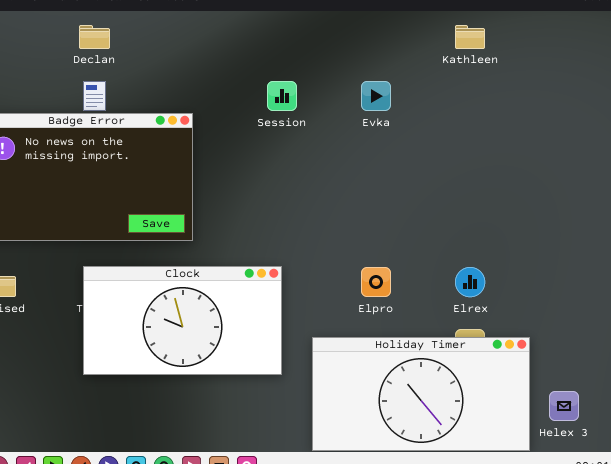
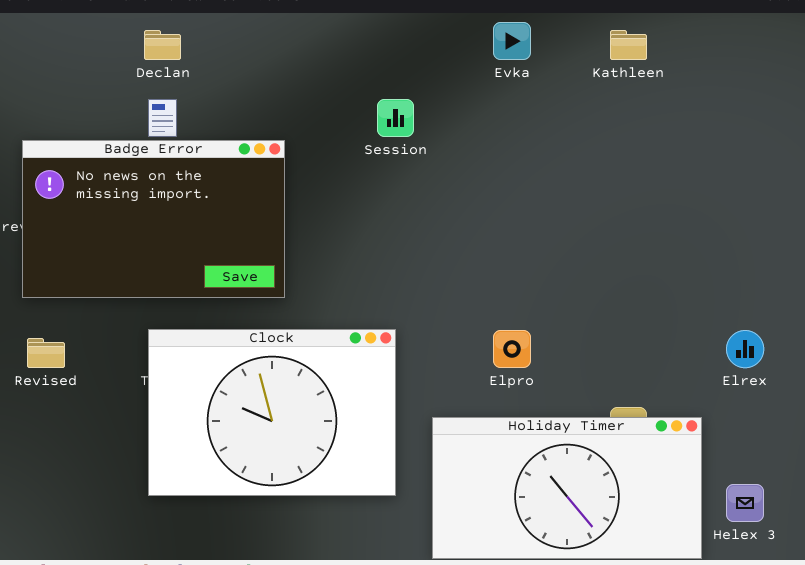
Evka: [361,81,391,111] -> [493,22,531,60], moved
Clock: [83,266,282,375] -> [148,329,396,496], resized
Elrex: [455,267,485,297] -> [726,330,764,368], moved

